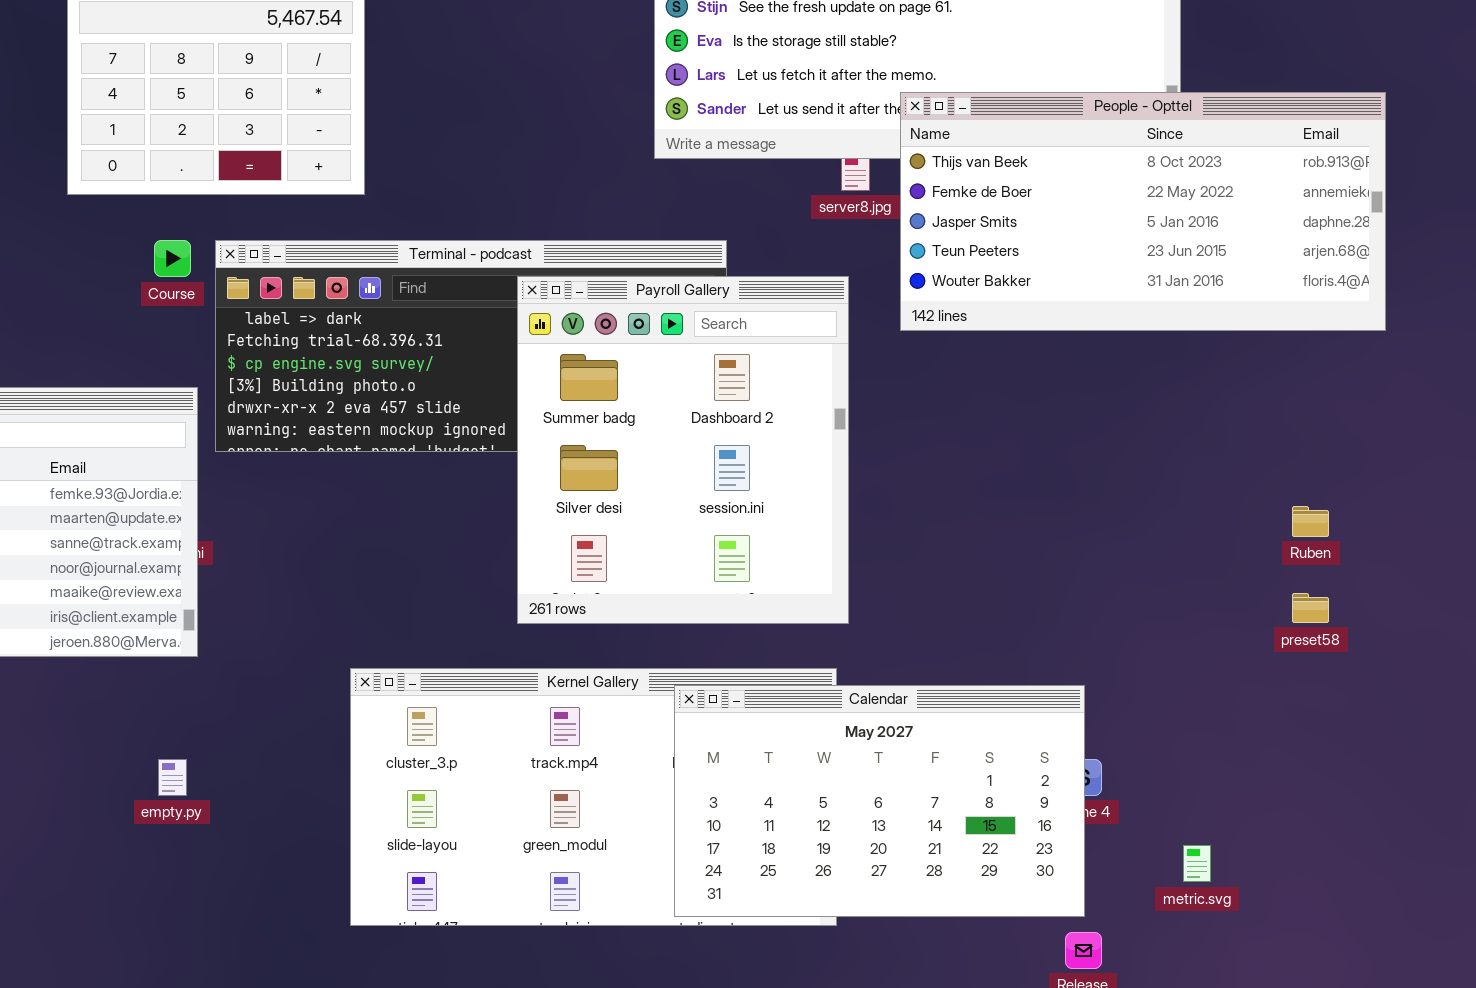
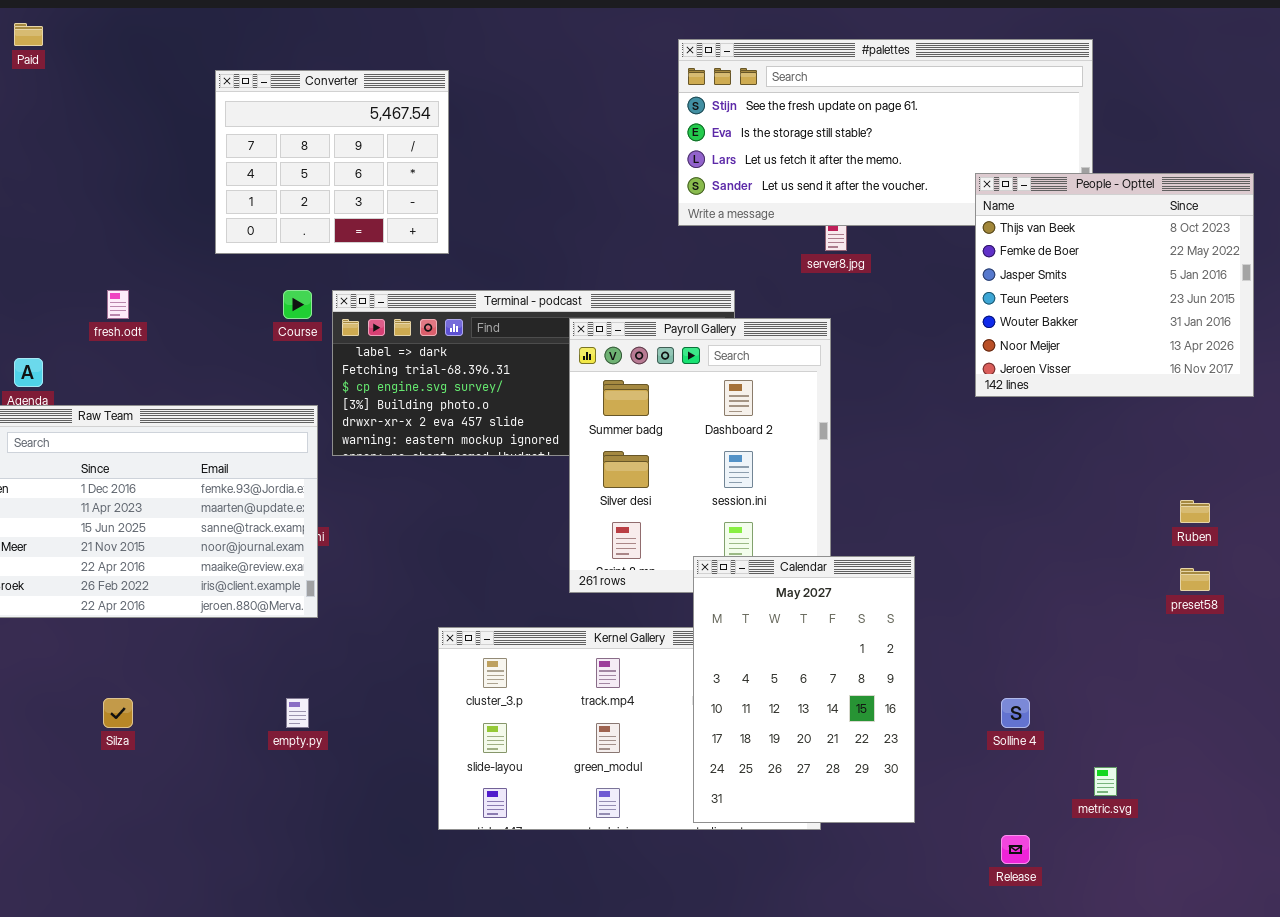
People - Opttel: [900,92,1386,331] -> [975,173,1254,397], resized
Calendar: [674,685,1085,917] -> [693,556,915,823], resized

